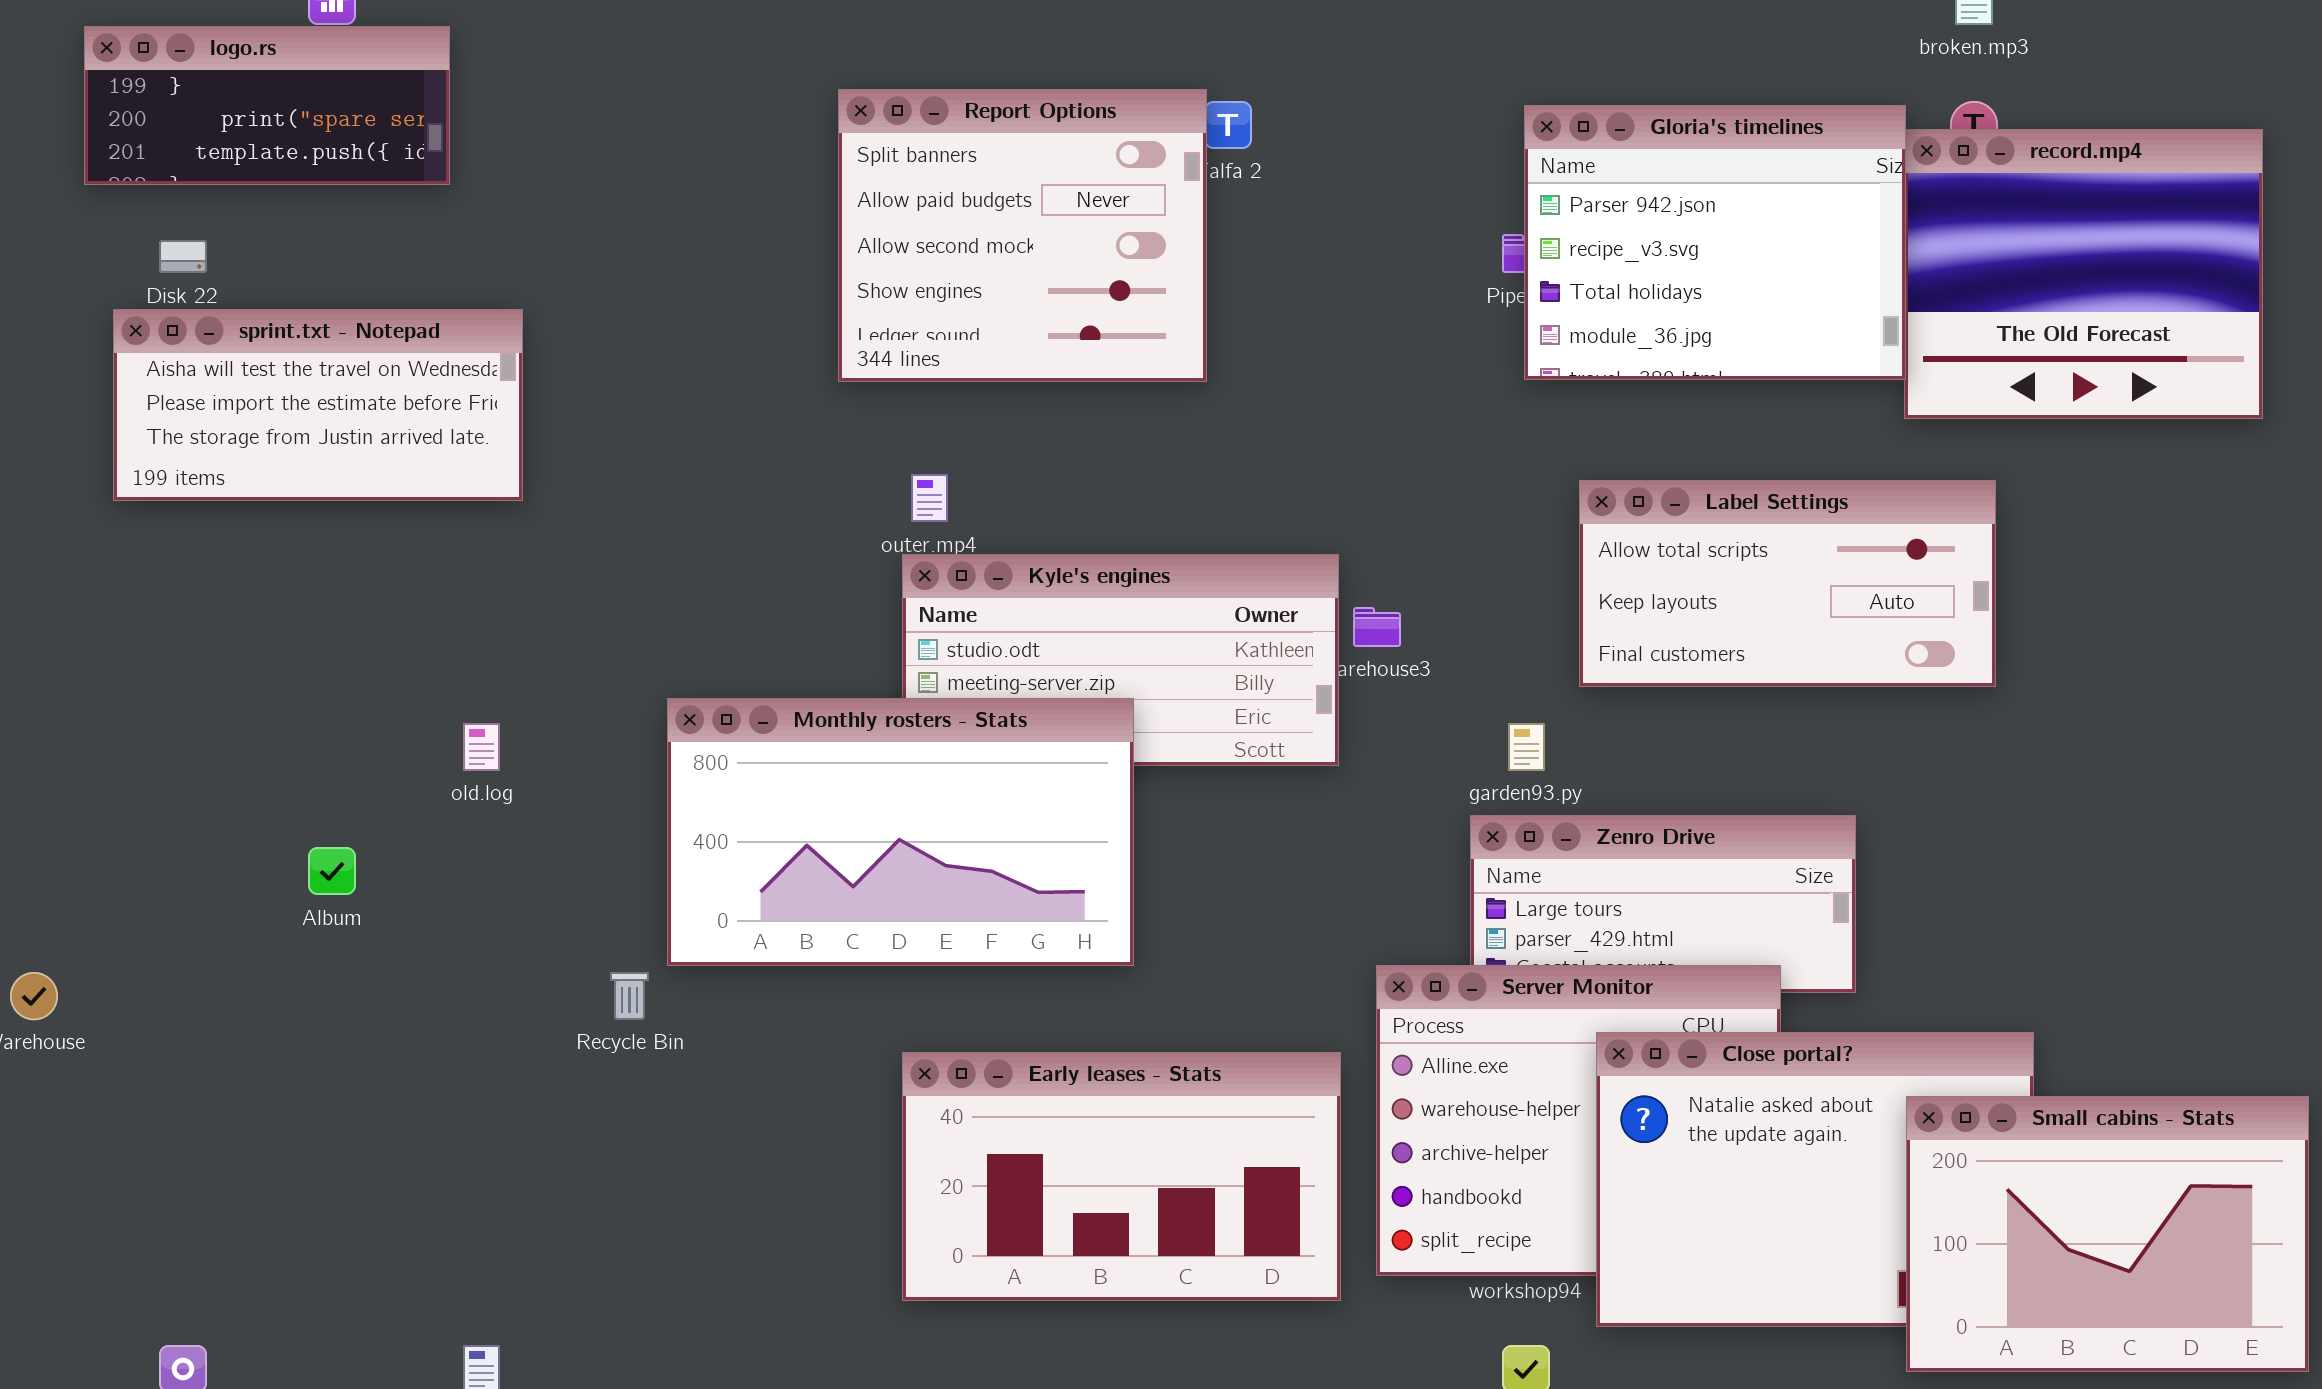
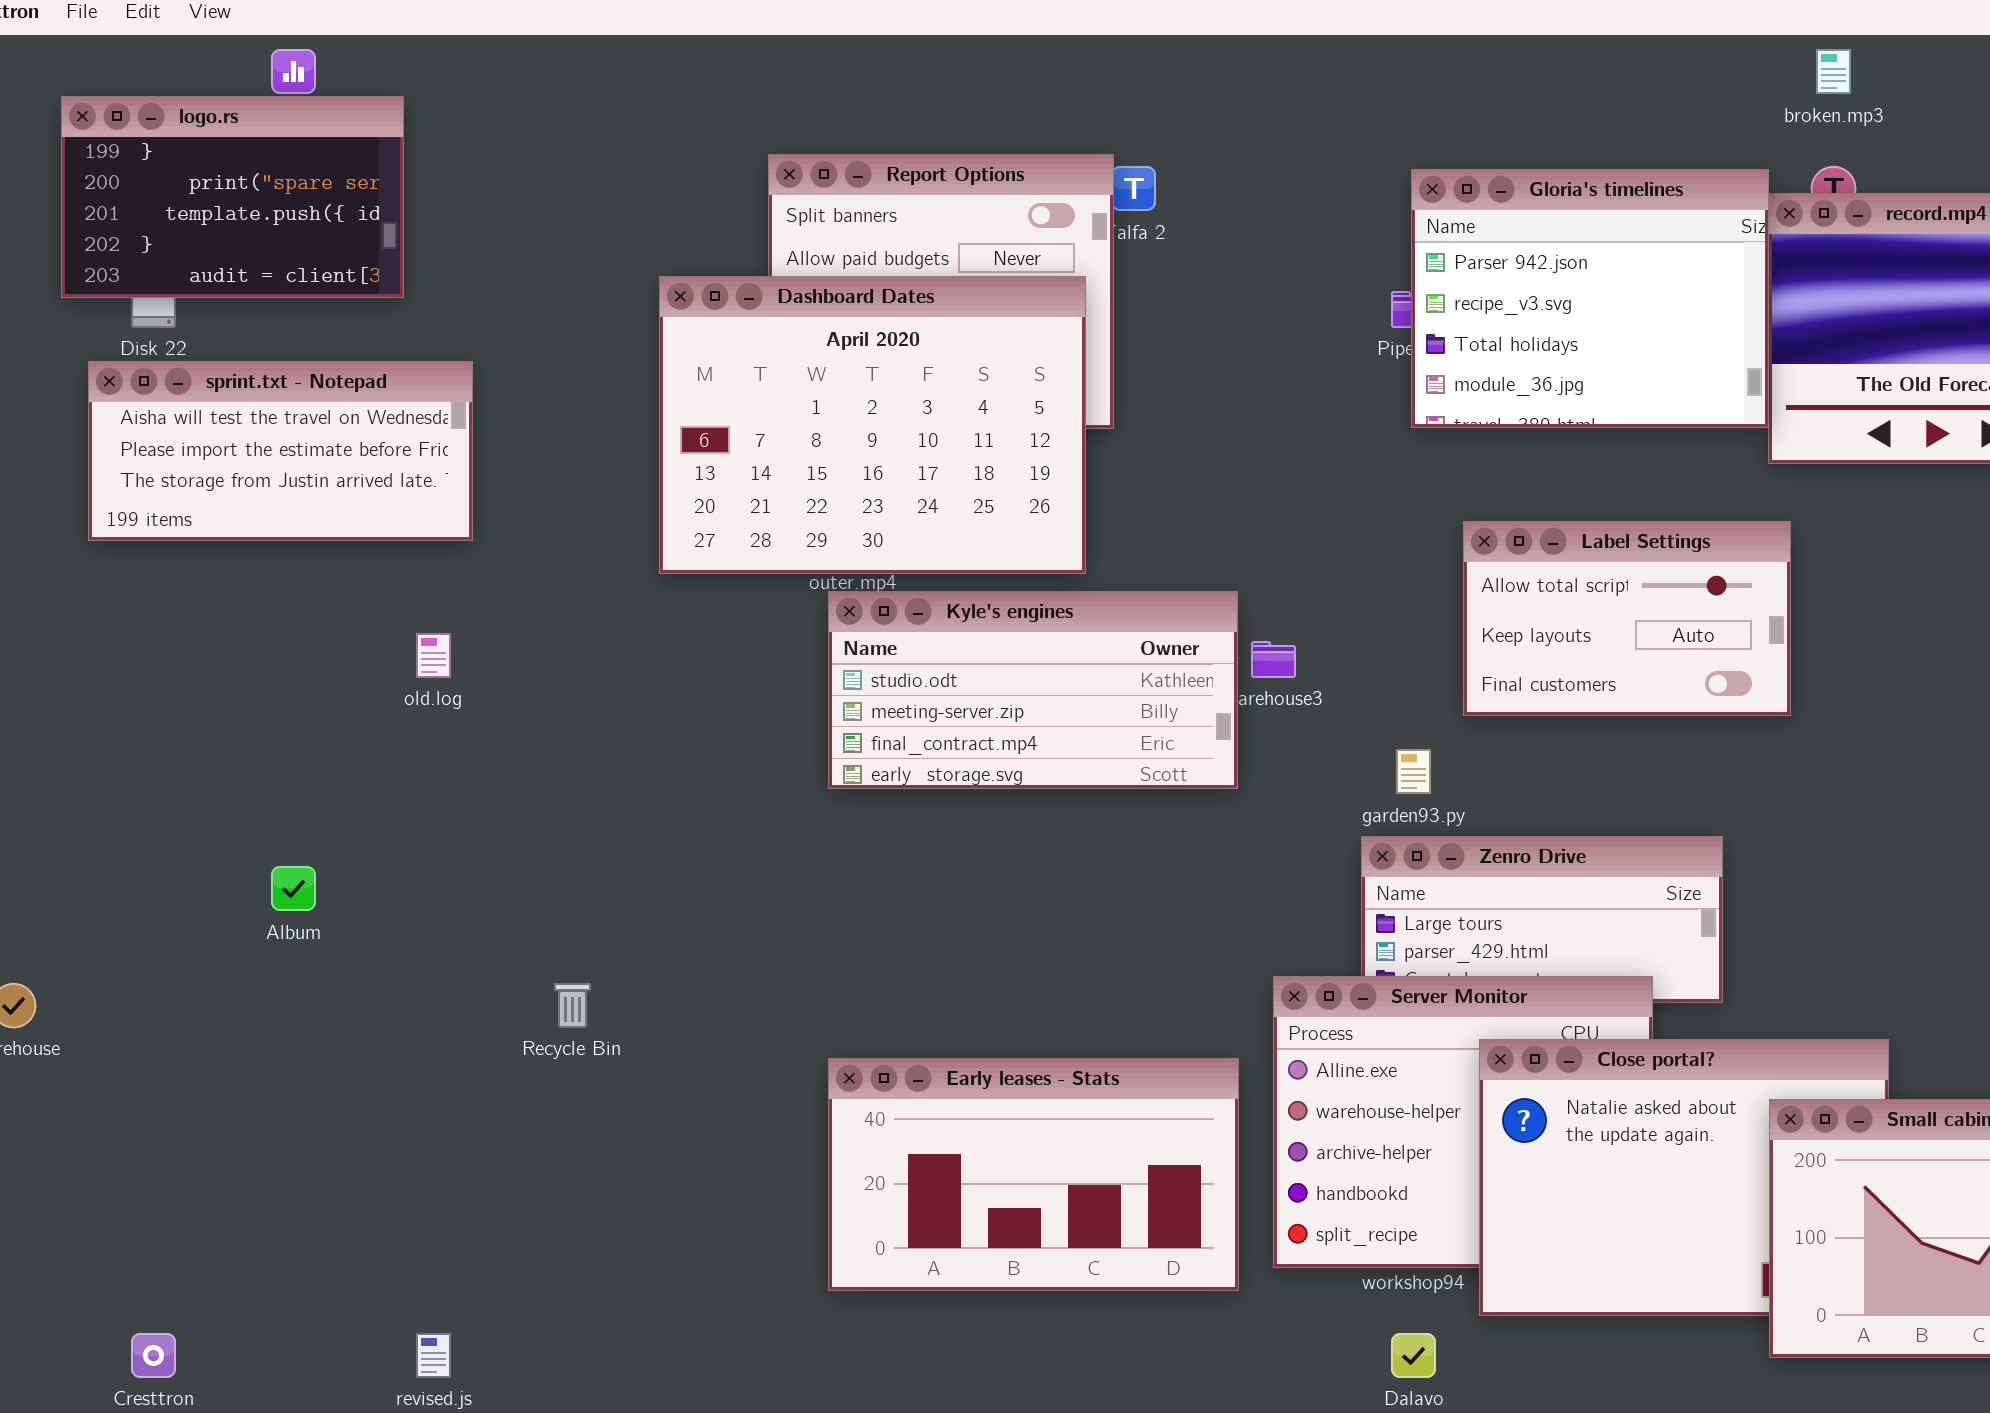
logo.rs: [84,26,450,185] -> [61,96,404,298], resized
Dashboard Dates: none -> [659,276,1086,574], opened
Label Settings: [1579,480,1996,687] -> [1463,521,1791,716], resized
Monthly rosters - Stats: [667,698,1134,966] -> none, closed
old.log: [463,723,500,771] -> [416,633,451,678], moved

